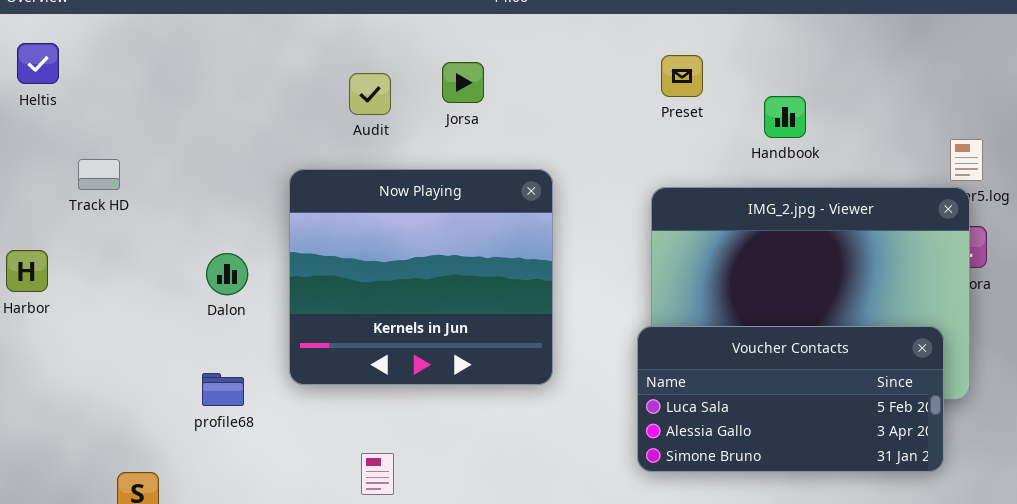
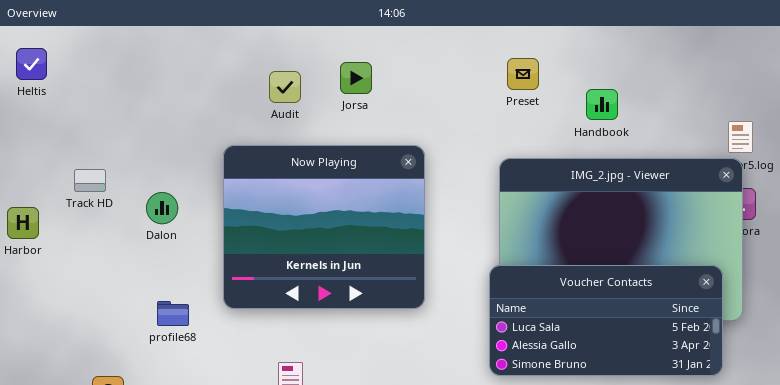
Track HD: [78,159,120,190] -> [74,169,106,192], moved
Dalon: [206,253,248,295] -> [146,192,178,224], moved

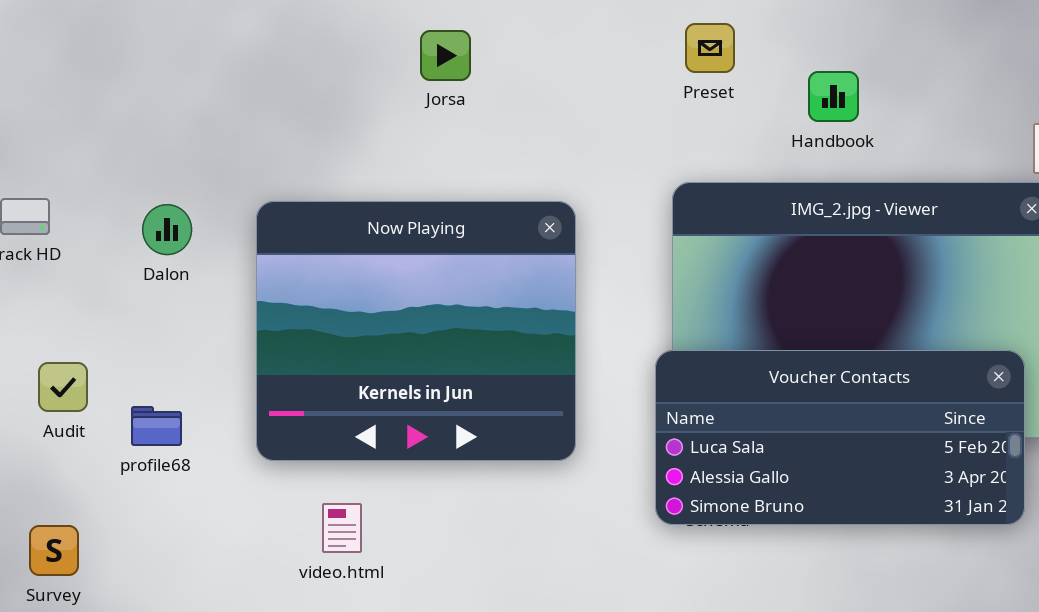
Audit: [269,71,301,103] -> [38,362,88,412], moved
Now Playing: [223,145,425,309] -> [256,201,576,461], moved
Dalon: [146,192,178,224] -> [142,204,192,255], moved

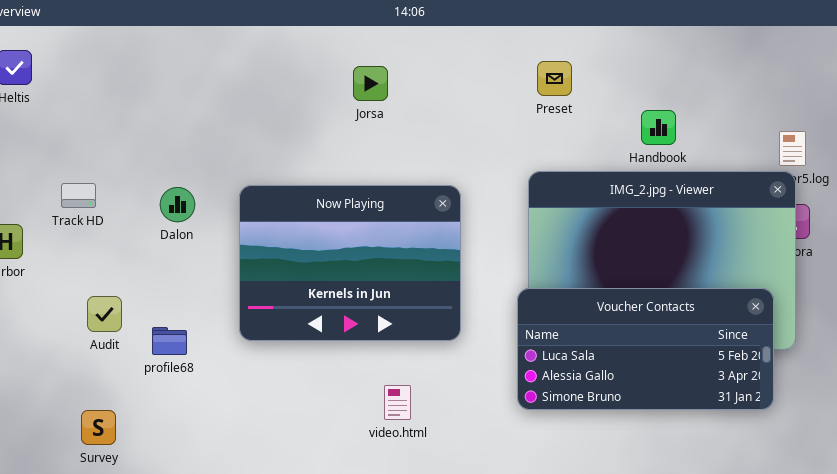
Handbook: [808,71,859,122] -> [641,110,676,145], moved
Now Playing: [256,201,576,461] -> [239,185,461,341], resized
video.html: [322,503,362,553] -> [384,385,411,420], moved

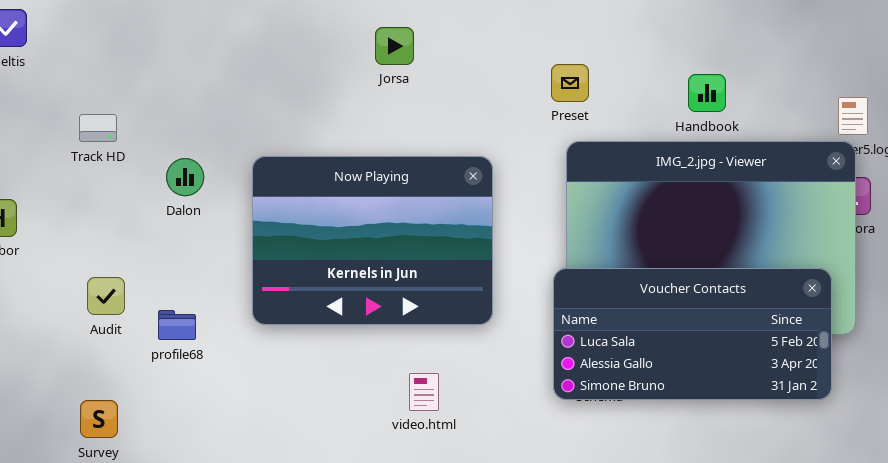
Preset: [537,61,572,96] -> [551,64,589,102], moved
Track HD: [61,183,96,208] -> [79,114,117,142], moved

